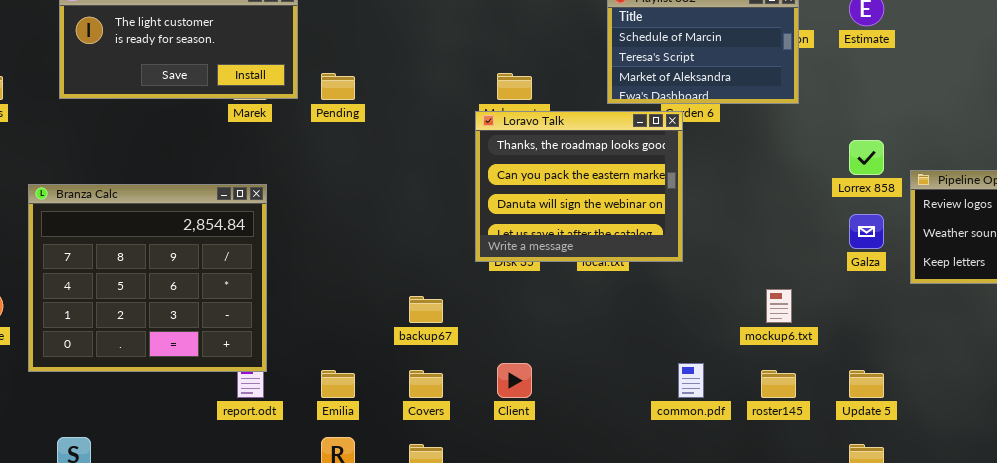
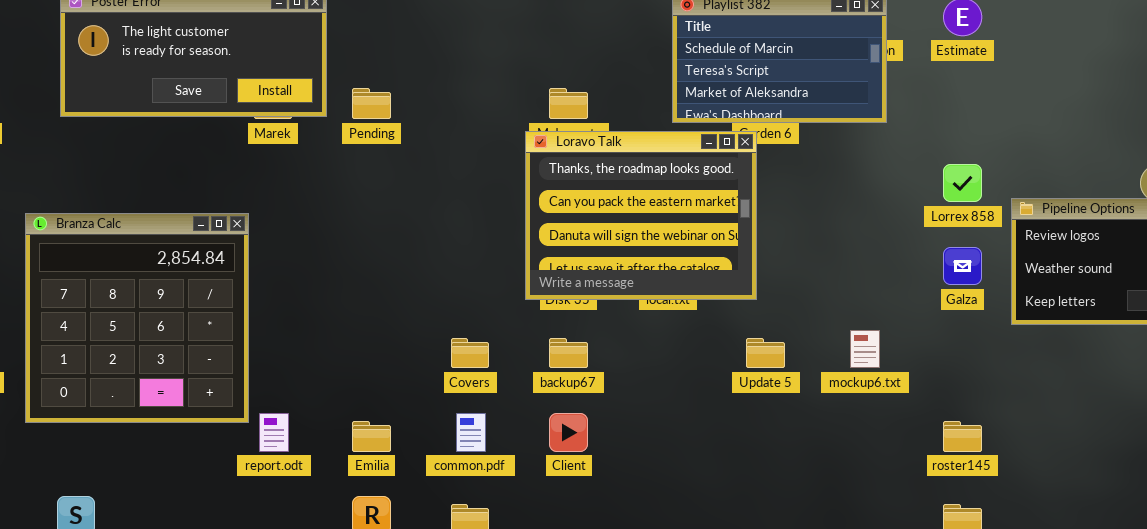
Branza Calc: [28,184,267,372] -> [25,213,249,423], resized
backup67: [409,296,443,323] -> [549,338,588,368], moved
common.pdf: [678,363,704,398] -> [456,413,486,452], moved
Covers: [409,370,443,398] -> [451,338,489,368], moved
roster145: [761,370,796,398] -> [943,421,982,452], moved
Update 5: [849,370,884,398] -> [746,338,785,368], moved

